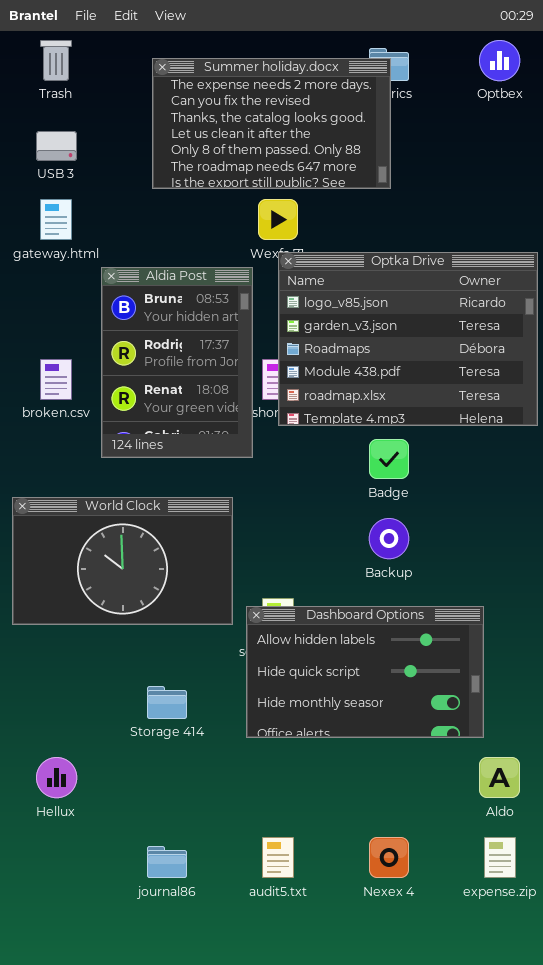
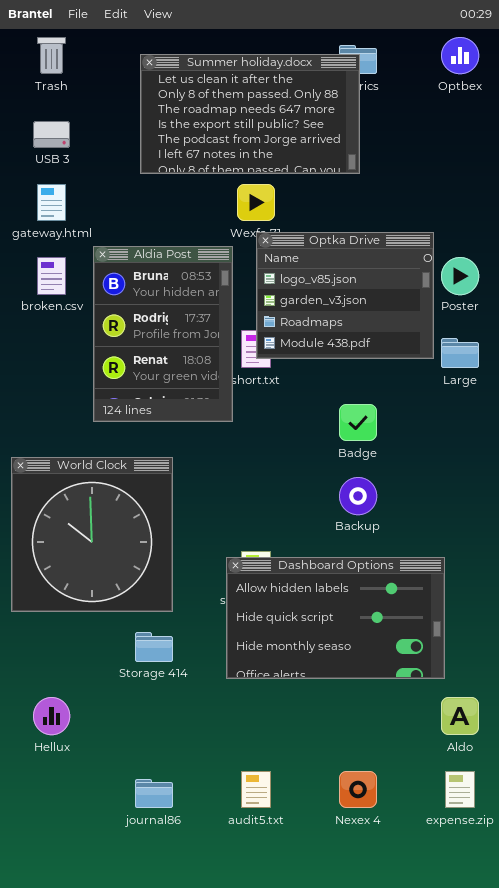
Summer holiday.docx: [152,58,391,189] -> [140,54,360,174], scrolled down 3 rows
Optka Drive: [278,252,538,426] -> [256,232,434,359], resized
broken.csv: [40,359,72,400] -> [37,257,66,295], moved
World Clock: [12,497,233,625] -> [11,457,173,612], resized

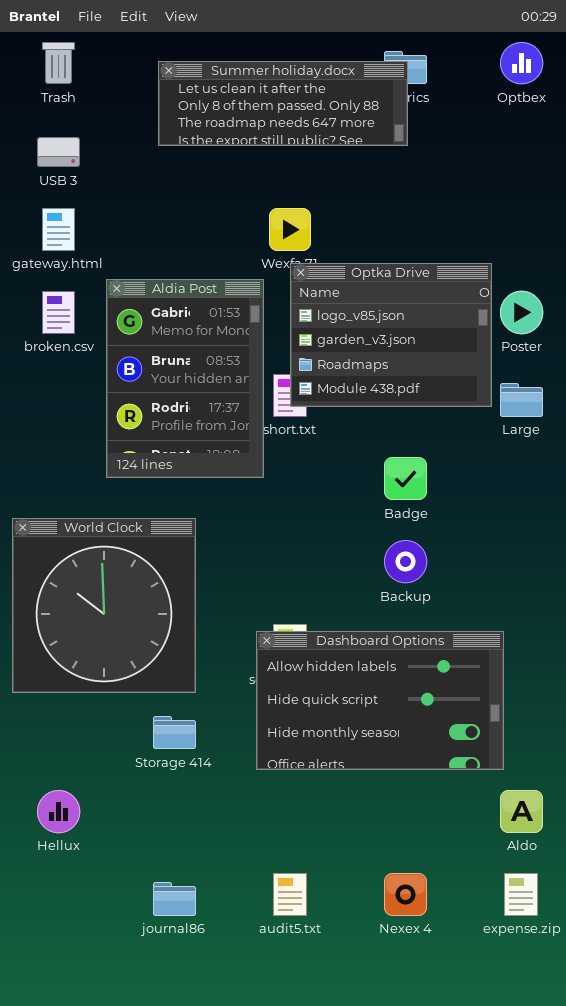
Summer holiday.docx: [140,54,360,174] -> [158,61,408,146], resized
Aldia Post: [93,246,233,422] -> [106,279,264,478], scrolled up 1 row

